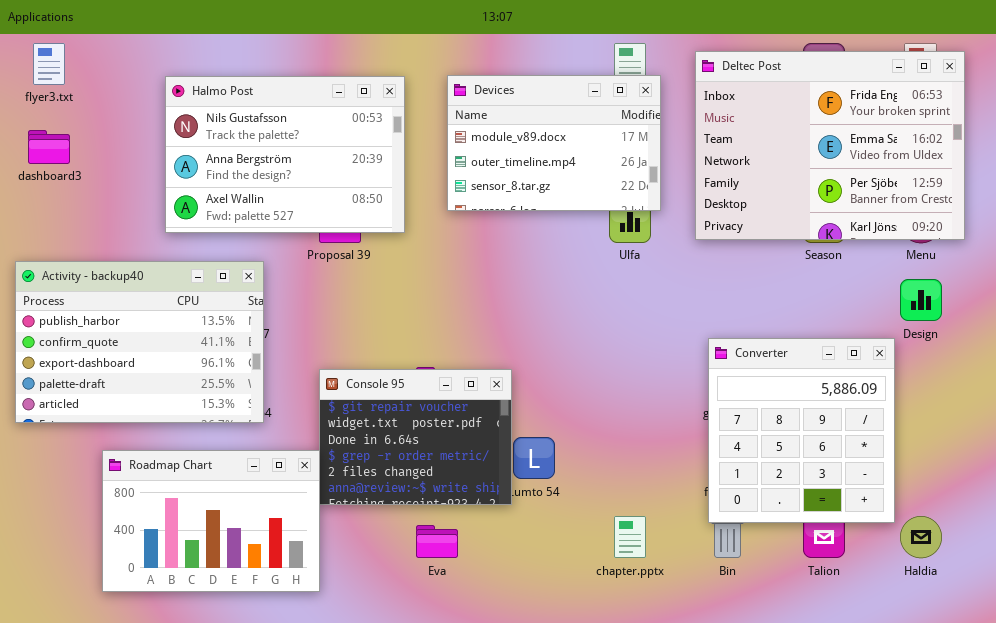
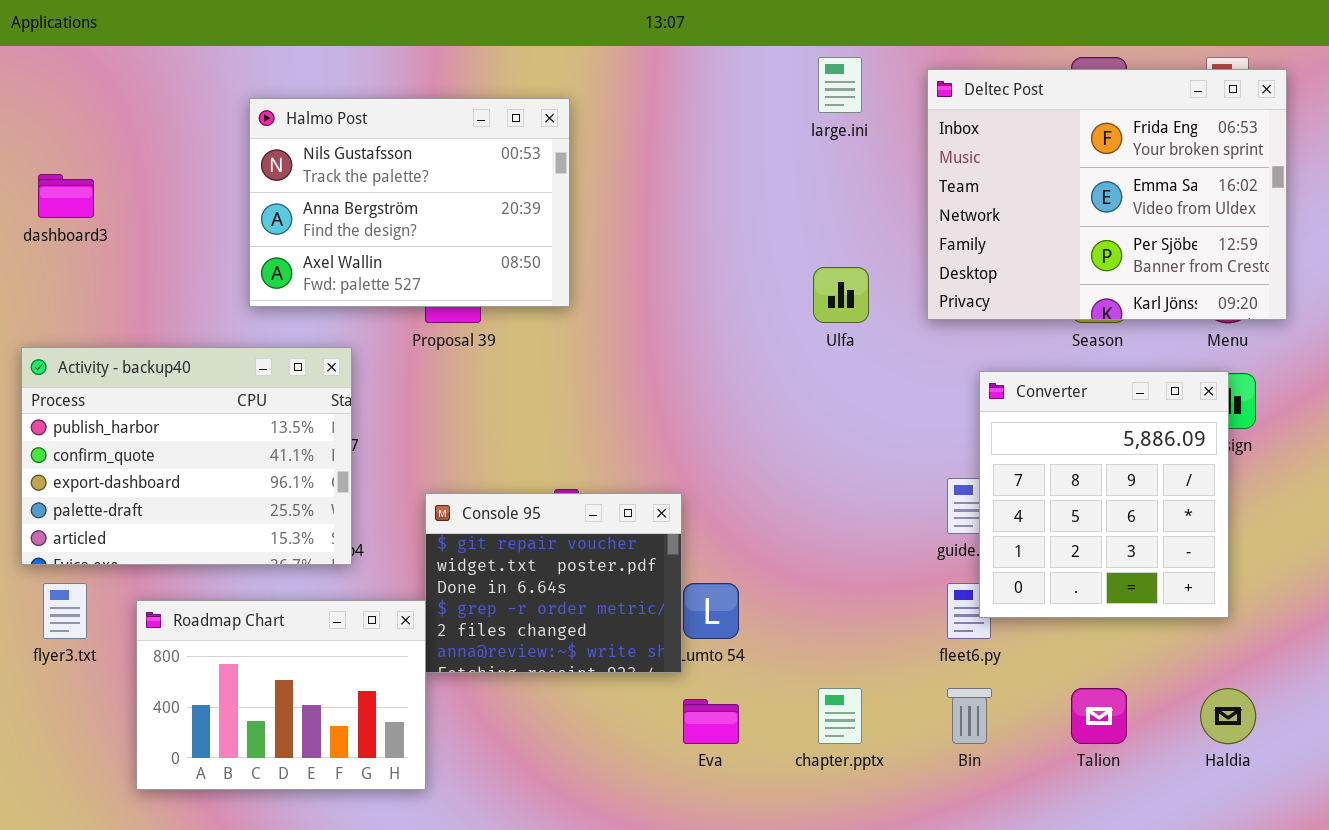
flyer3.txt: [33,43,65,85] -> [43,583,87,639], moved
Devices: [447,75,661,211] -> none, closed
Halmo Post: [165,76,405,233] -> [249,98,570,307], moved
Converter: [708,338,895,523] -> [979,371,1229,618], moved
Eva: [416,525,458,558] -> [683,699,739,744], moved

